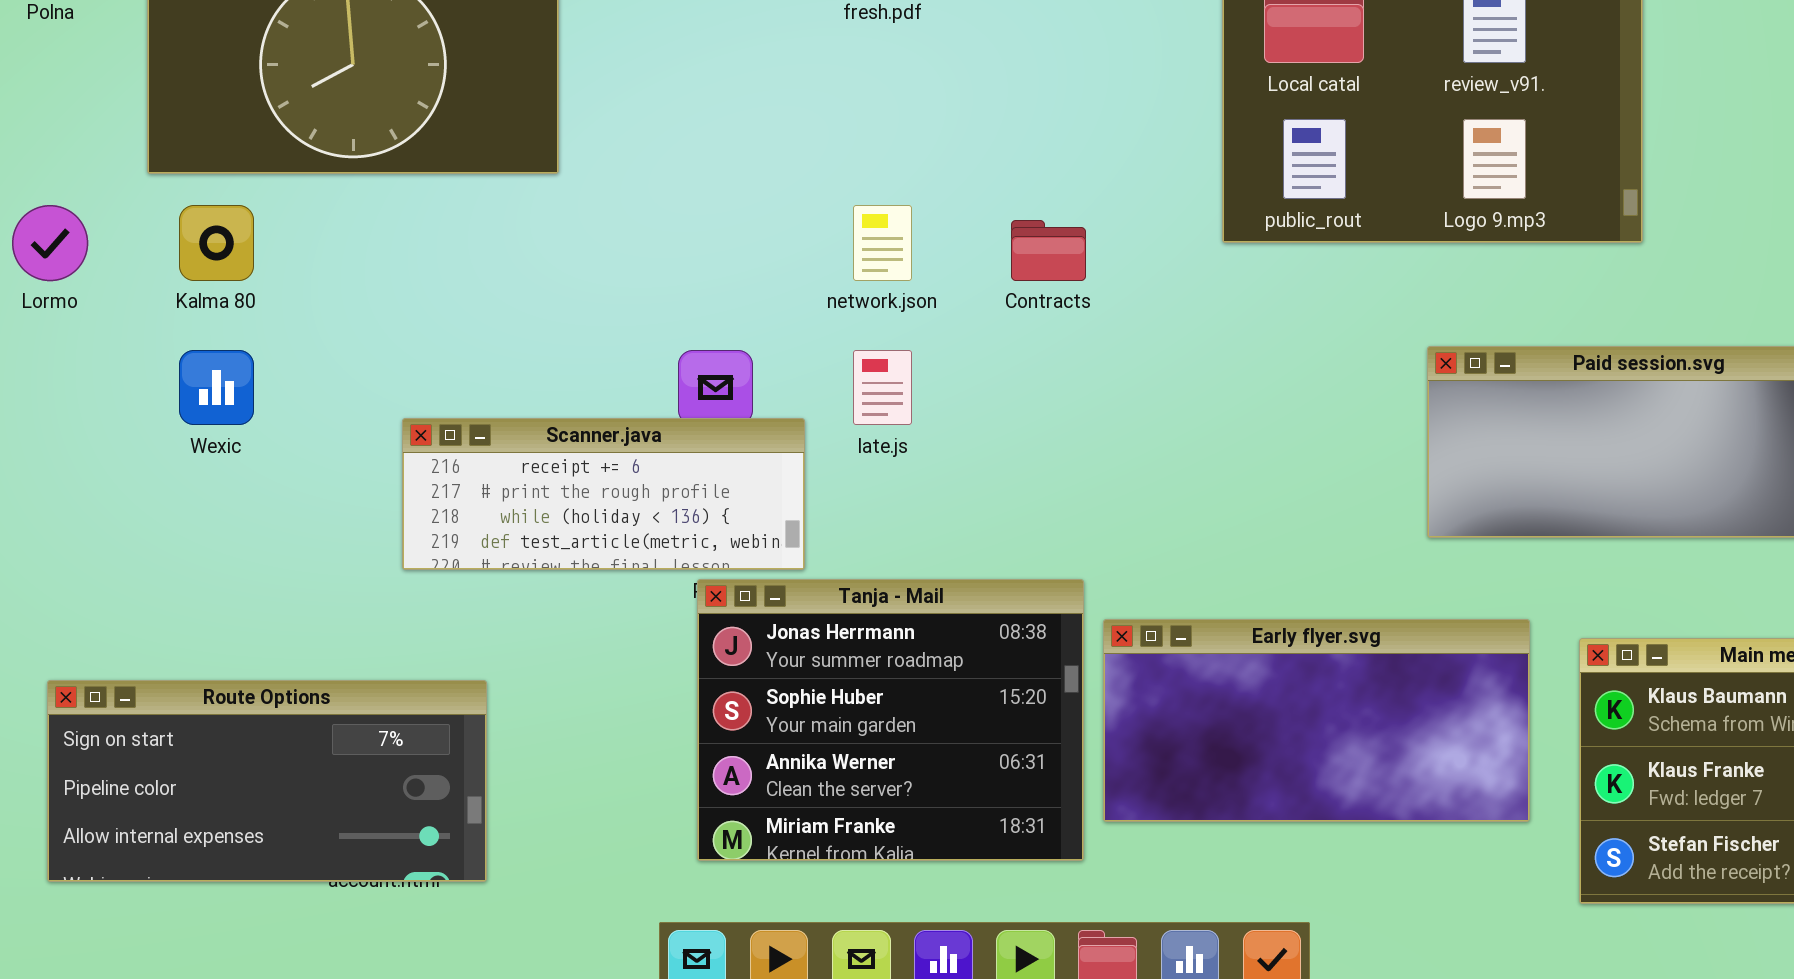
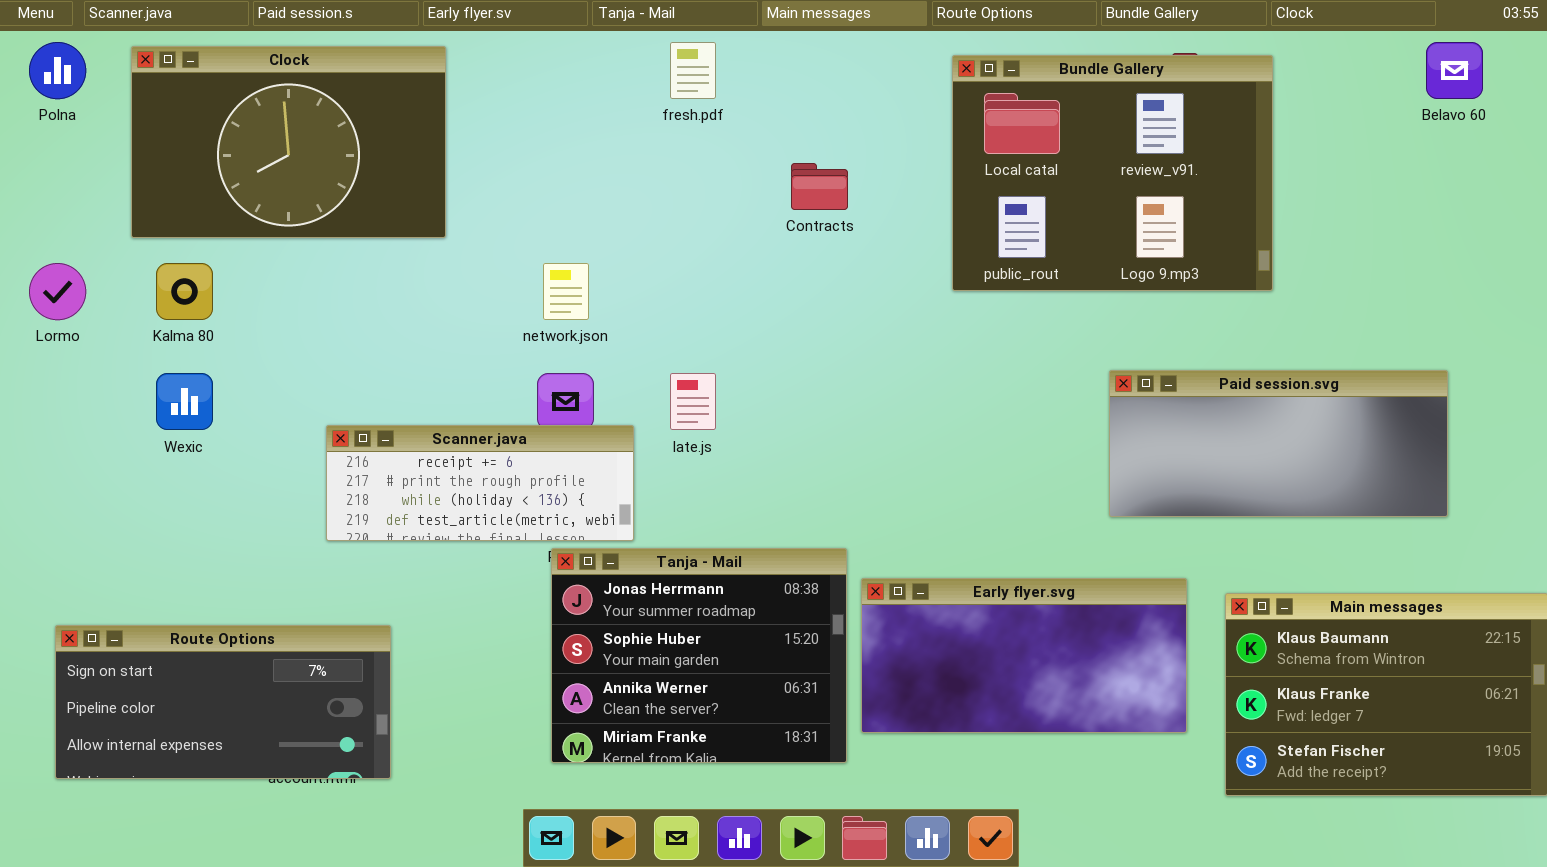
network.json: [853,205,912,281] -> [543,263,589,320], moved
Contracts: [1011,220,1086,281] -> [791,163,848,210], moved

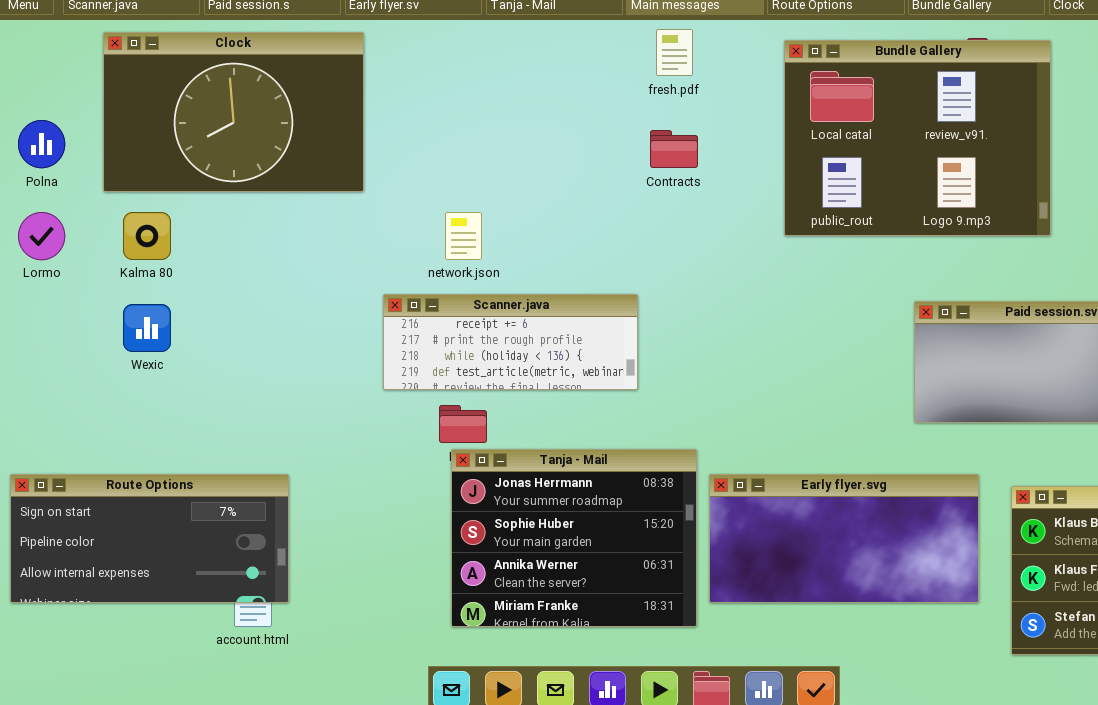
Polna: [29,42,86,99] -> [18,120,65,168], moved
fresh.pdf: [670,42,716,99] -> [656,29,693,76], moved
Scanner.java: [326,425,634,541] -> [383,294,638,390], moved
Route Options: [55,625,391,779] -> [10,474,289,603], moved

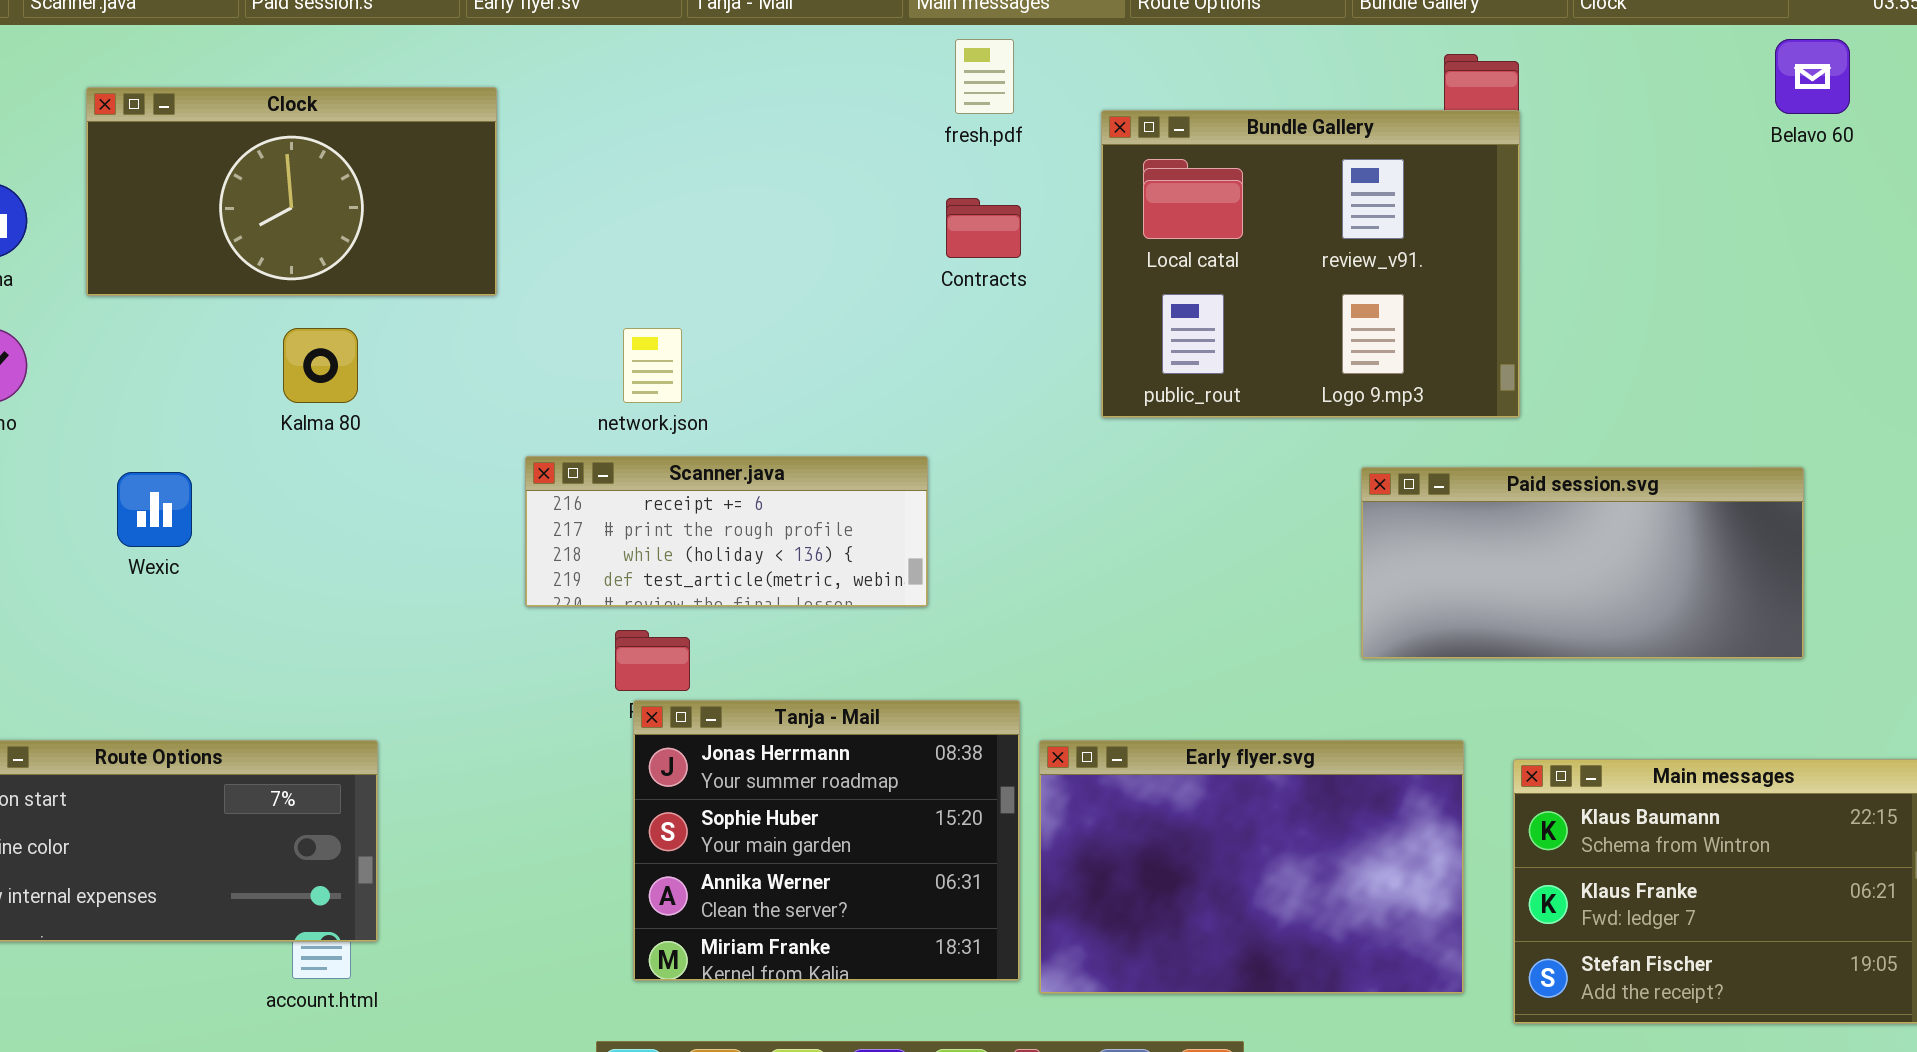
Clock: [103,32,364,192] -> [86,87,497,296], resized
Bundle Gallery: [784,40,1051,236] -> [1101,110,1520,418], moved
Kalma 80: [123,212,171,260] -> [283,328,358,403], moved
Early flyer.svg: [709,474,979,603] -> [1039,740,1464,994], resized

